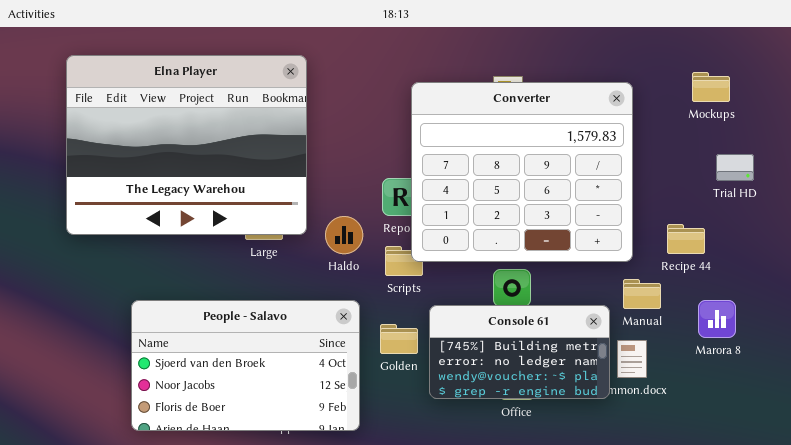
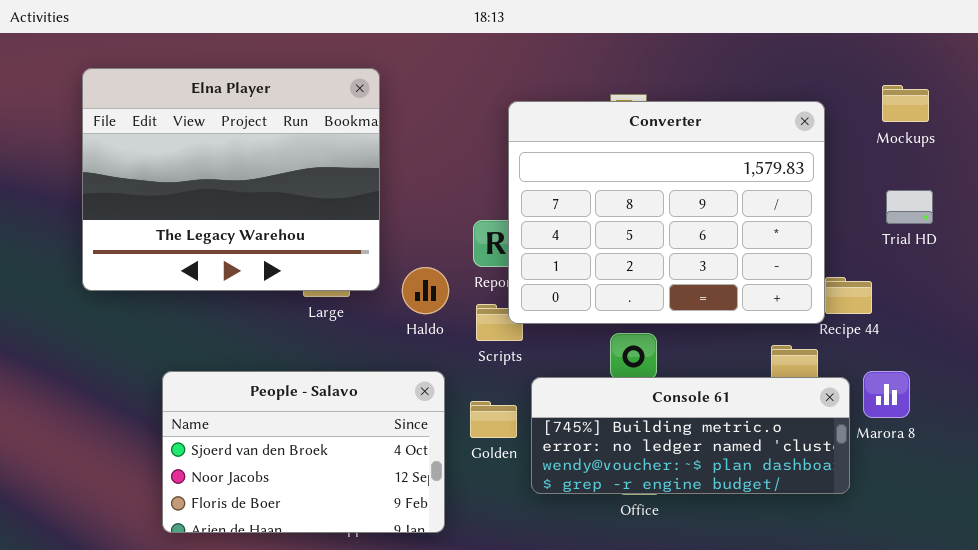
Mockups: [692,72,730,102] -> [882,85,929,122], moved
Converter: [411,82,633,262] -> [508,101,825,324], resized
Console 61: [429,305,610,399] -> [531,377,850,494], resized

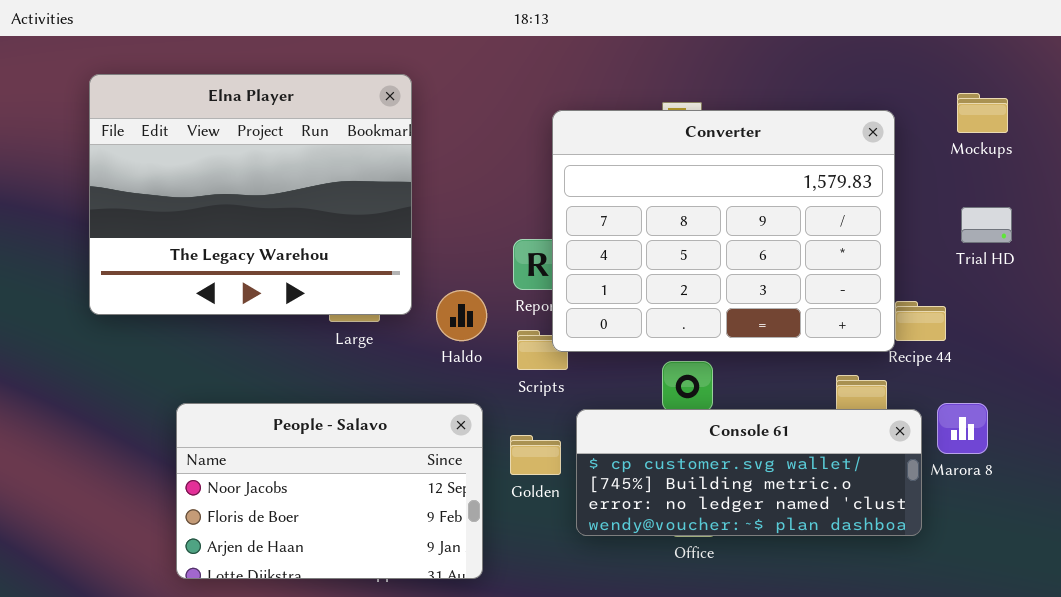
People - Salavo: [162,371,445,533] -> [176,403,483,579], scrolled down 1 row
Console 61: [531,377,850,494] -> [576,409,922,536], scrolled up 1 row

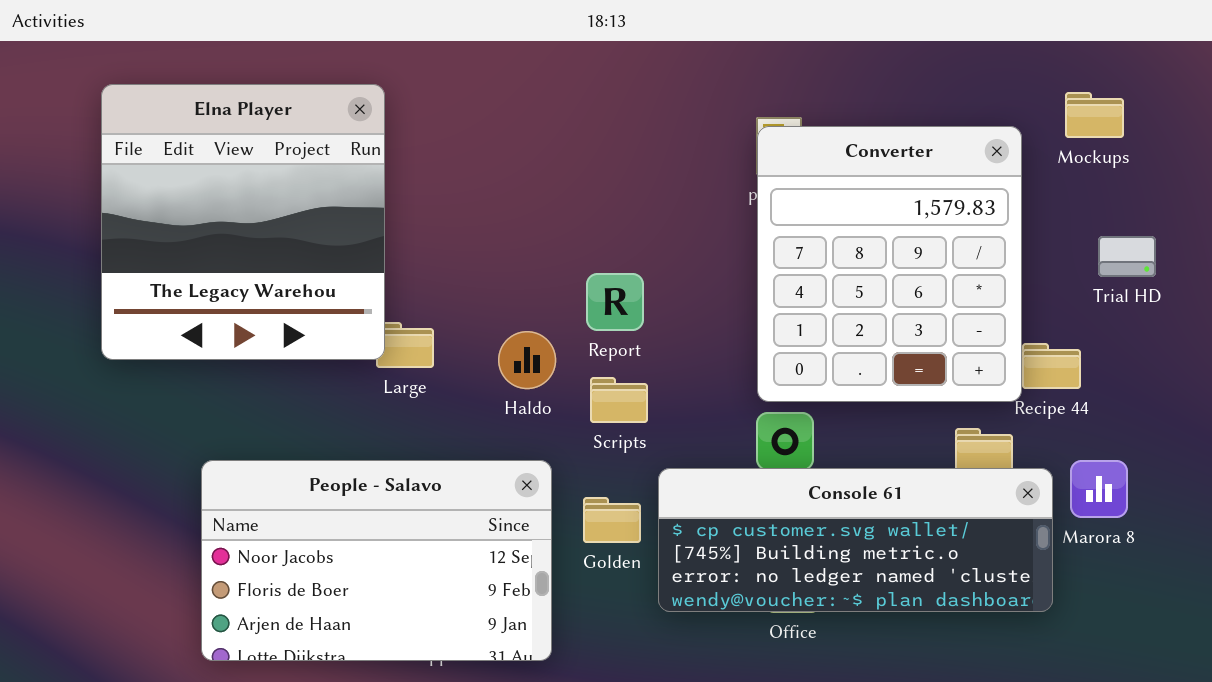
Elna Player: [89,74,412,315] -> [101,84,385,360], resized
Mockups: [957,93,1008,133] -> [1065,92,1124,138], moved
Converter: [552,110,895,352] -> [757,126,1022,402], resized

